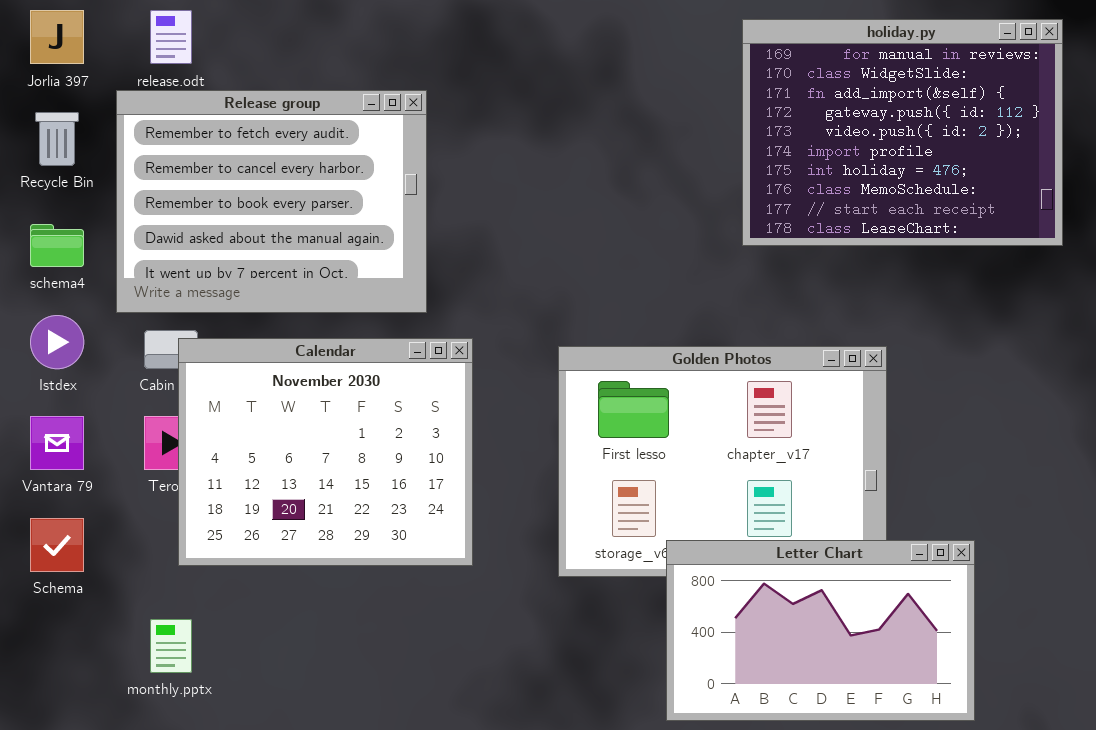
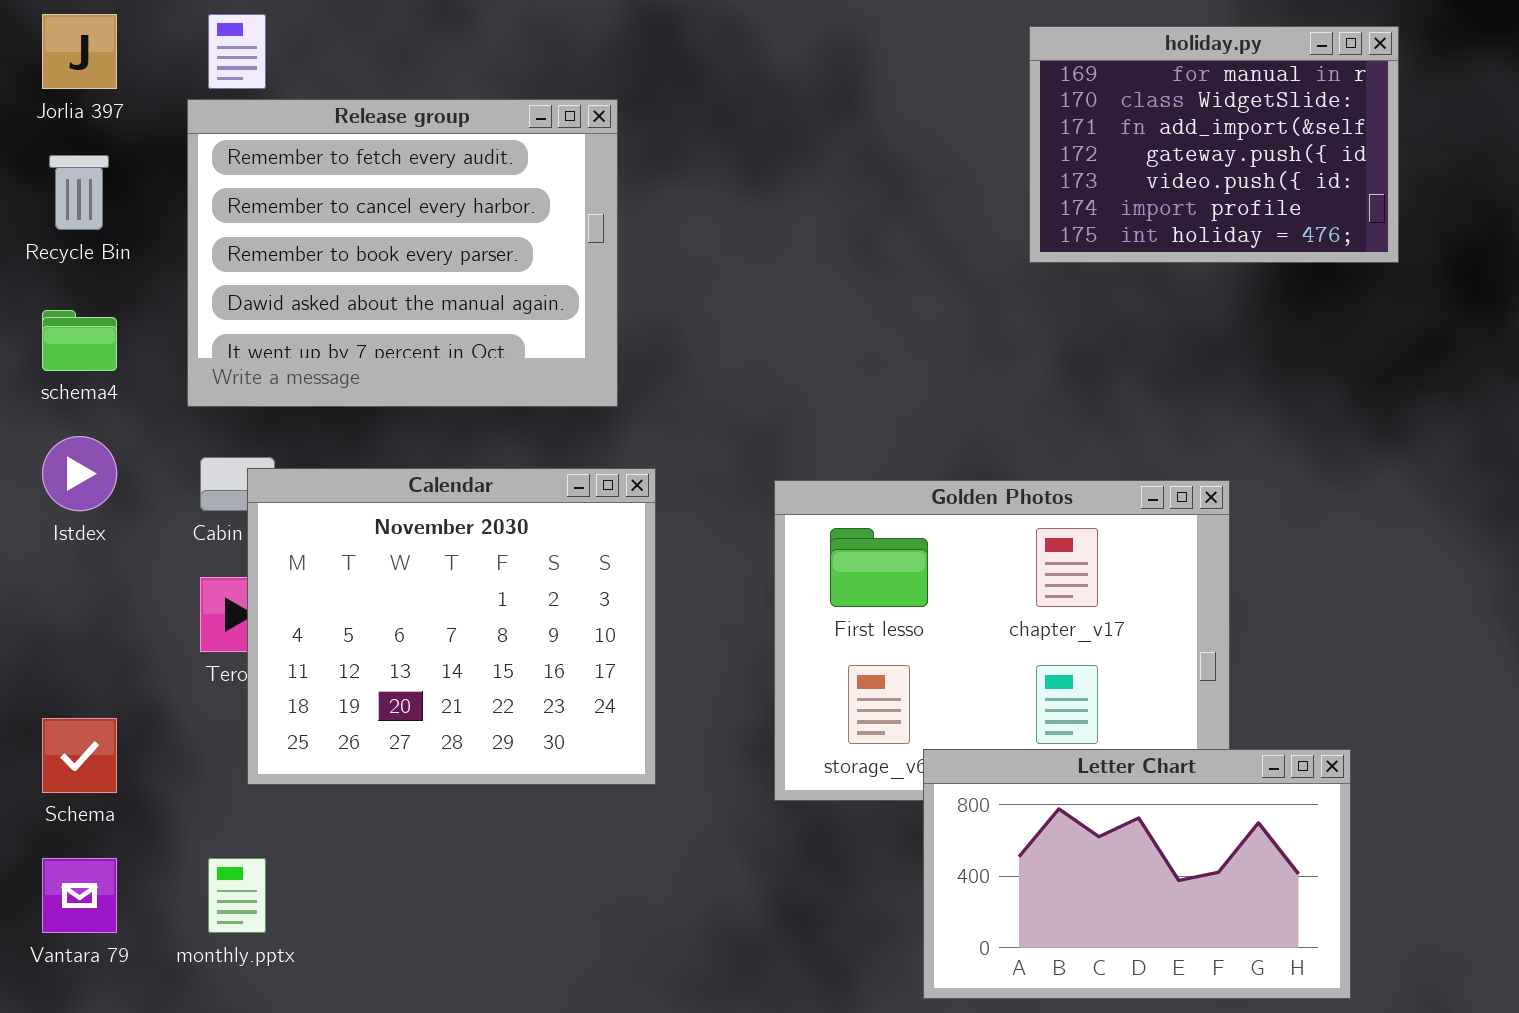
holiday.py: [742,19,1063,246] -> [1029,26,1399,263], resized
Release group: [116,90,427,313] -> [187,99,618,407], moved
Vantara 79: [30,416,84,470] -> [42,858,117,933], moved

